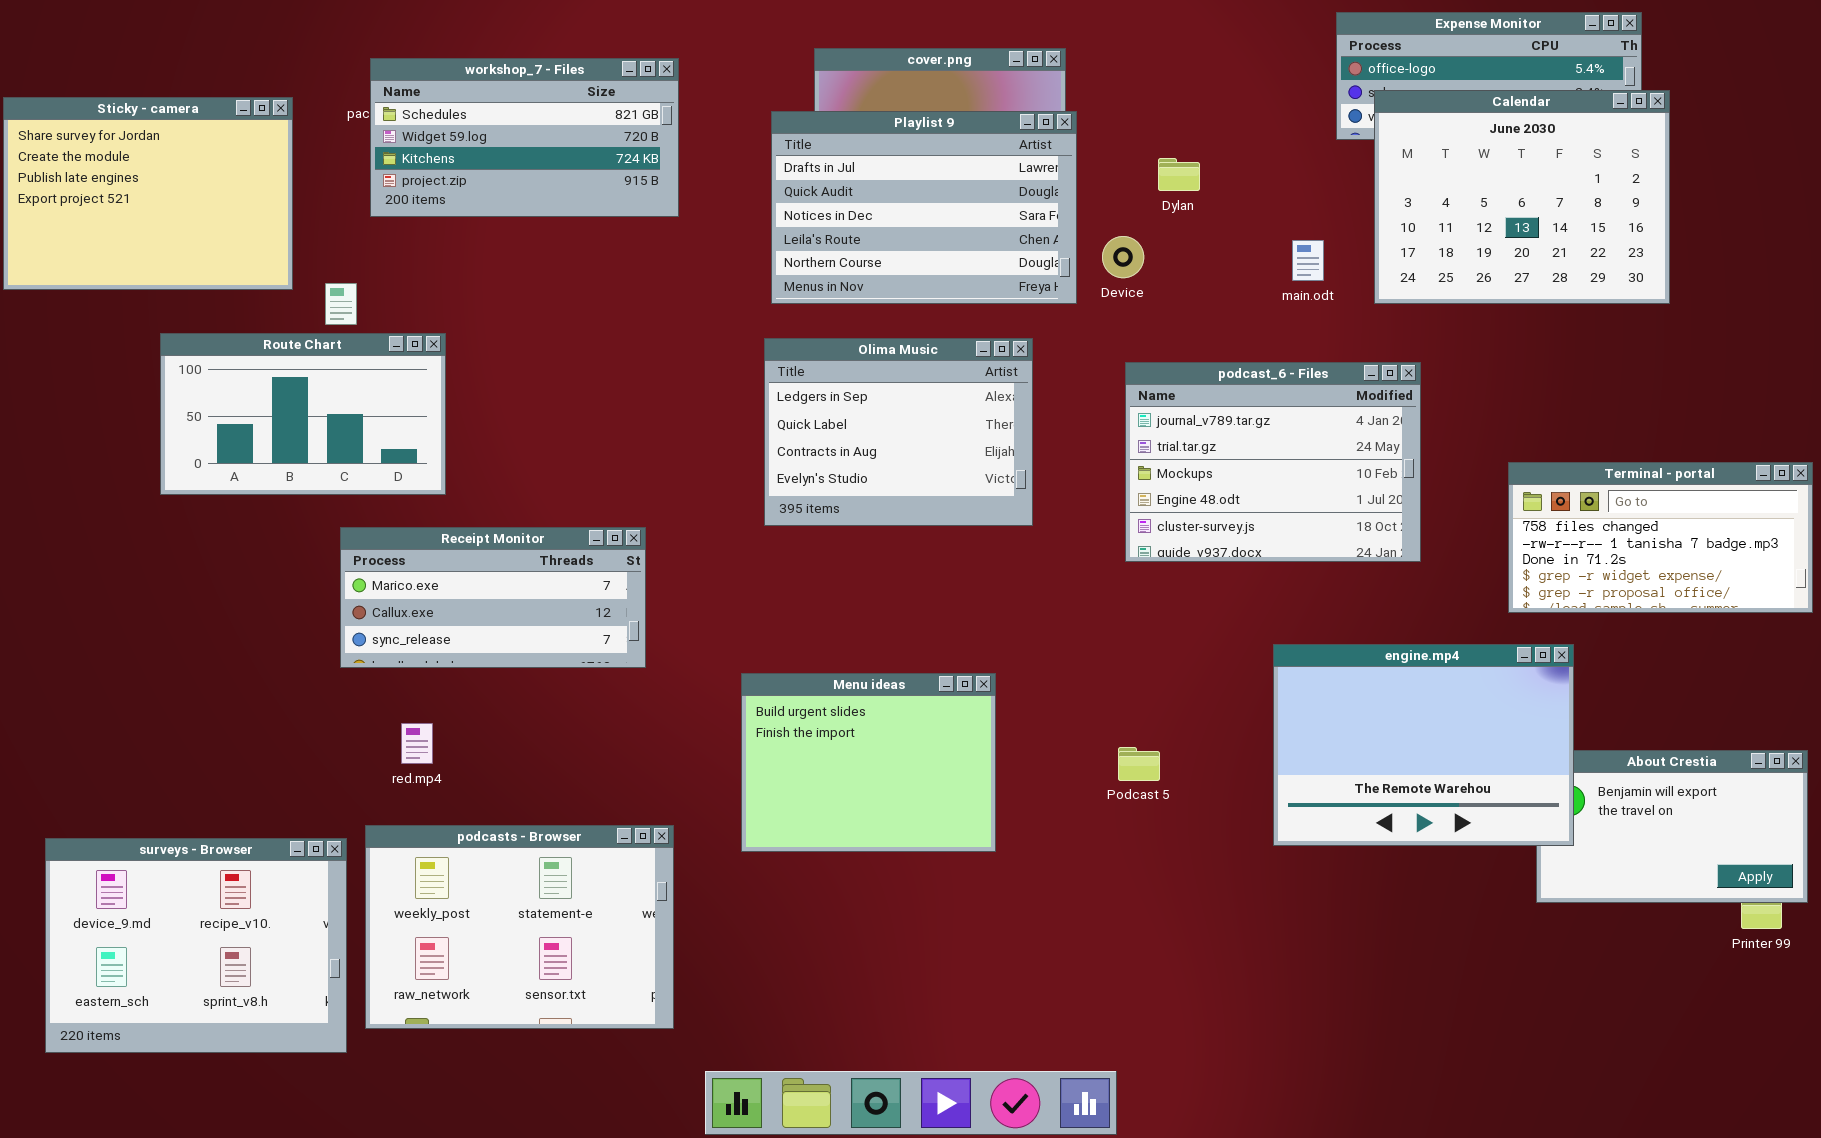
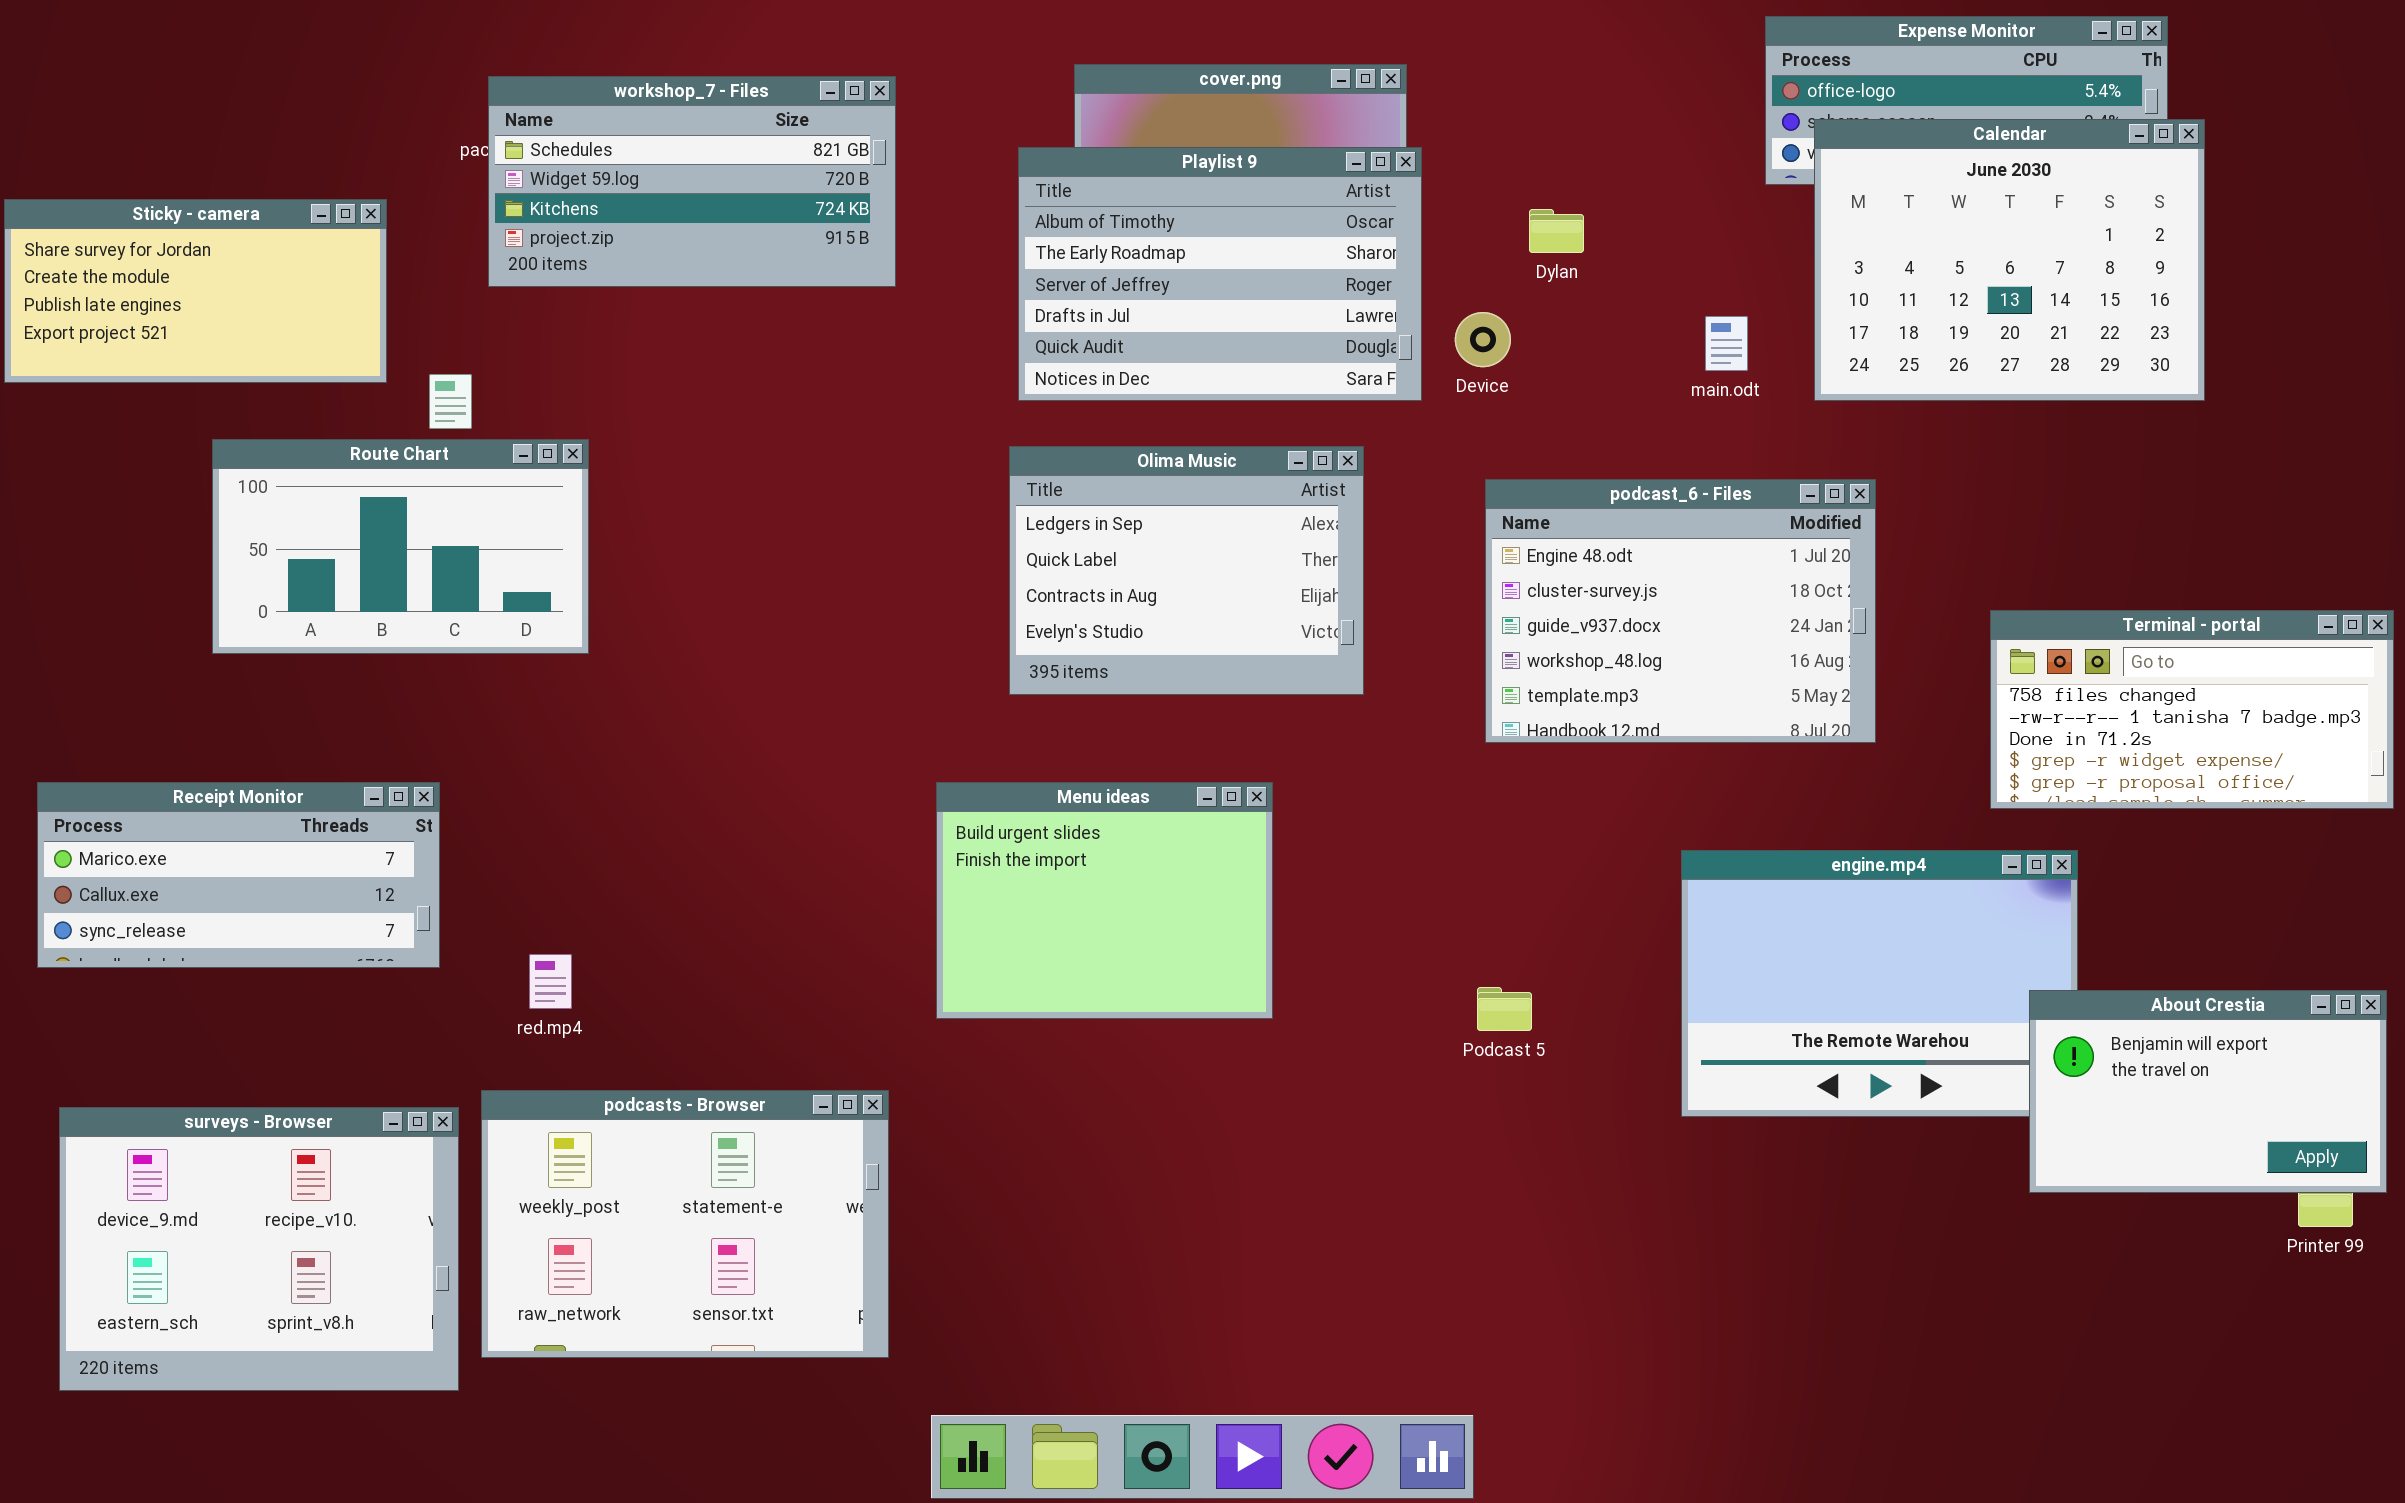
Sticky - camera: [3,97,293,290] -> [4,199,387,383], resized
Playlist 9: [771,111,1077,304] -> [1018,147,1422,401], scrolled up 3 rows
podcast_6 - Files: [1125,362,1421,562] -> [1485,479,1876,743], scrolled down 3 rows
Receipt Monitor: [340,527,646,668] -> [37,782,440,968], moved
Menu ideas: [741,673,996,852] -> [936,782,1273,1019], moved
About Crestia: [1536,750,1808,903] -> [2029,990,2387,1193], raised

